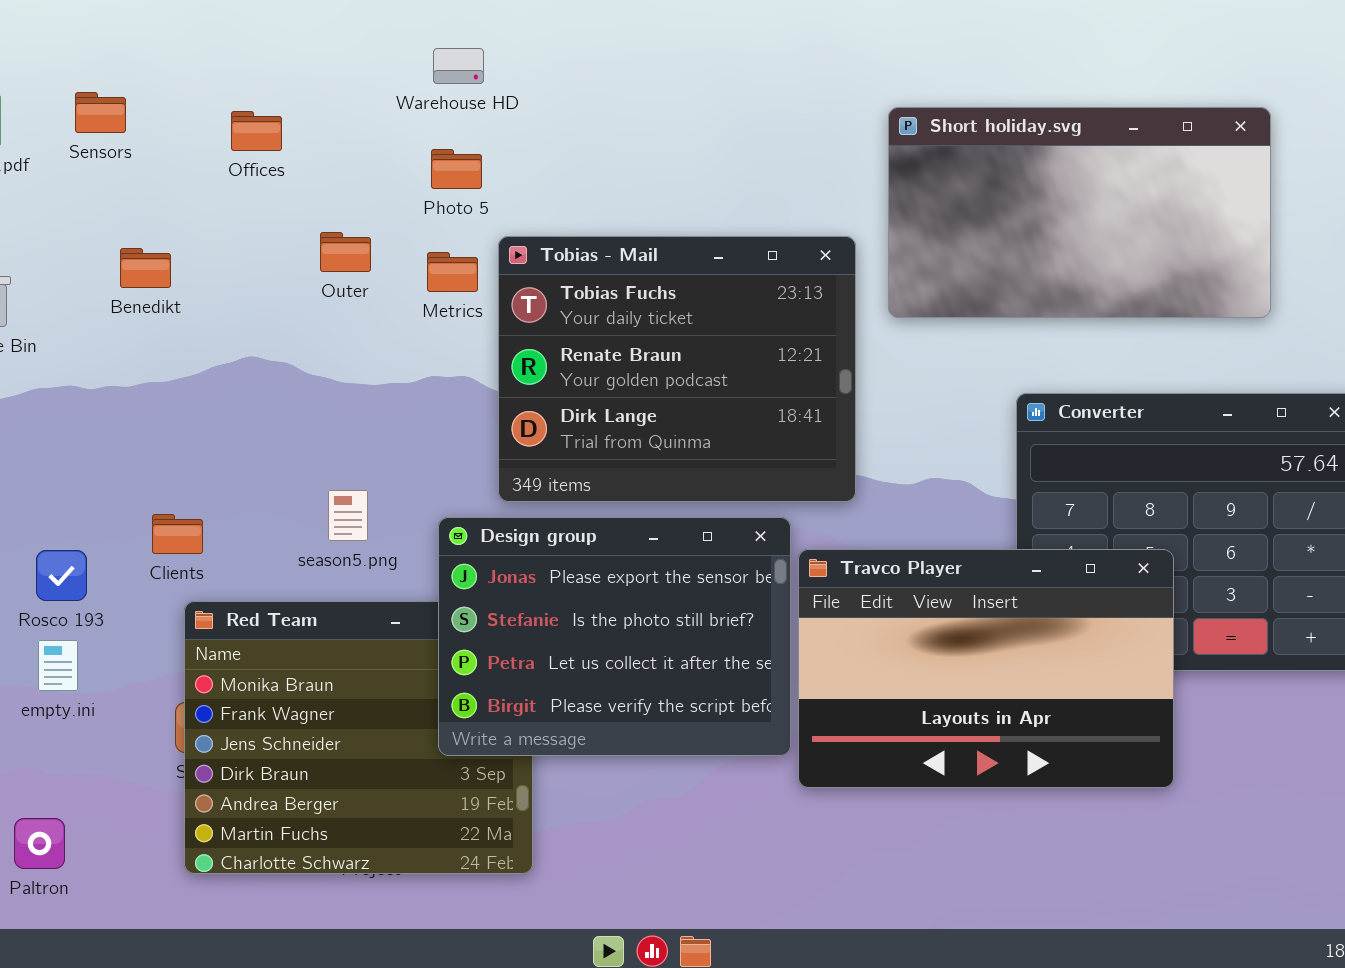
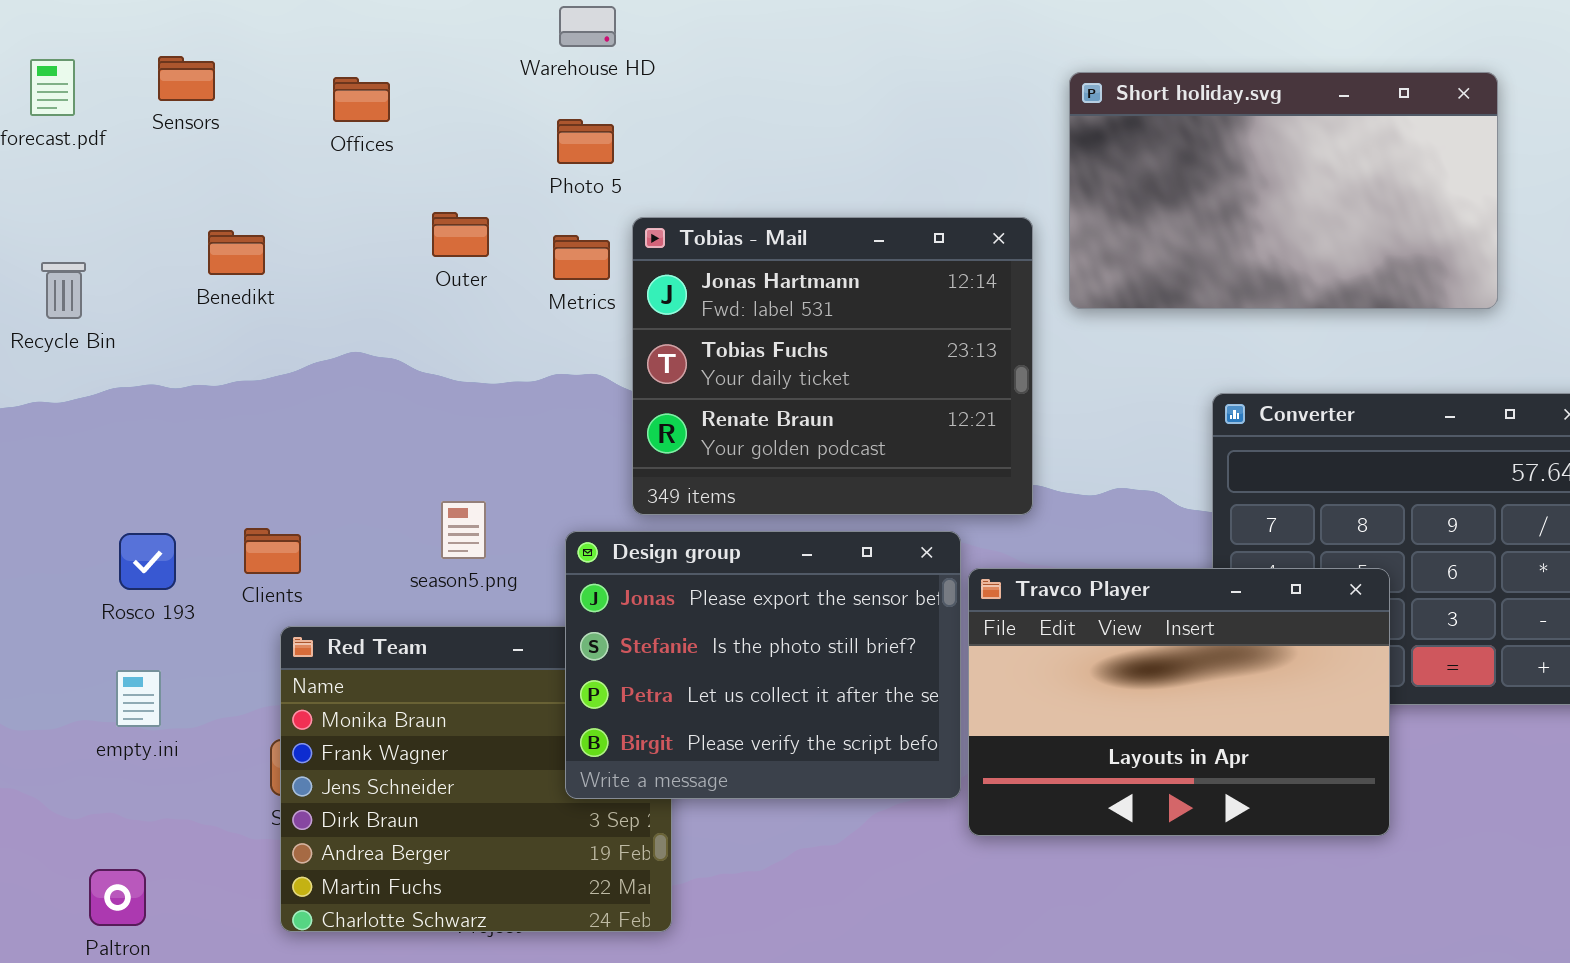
Tobias - Mail: [498,236,856,502] -> [632,217,1033,515], scrolled up 1 row
Rosco 193: [36,550,87,601] -> [119,533,176,590], moved

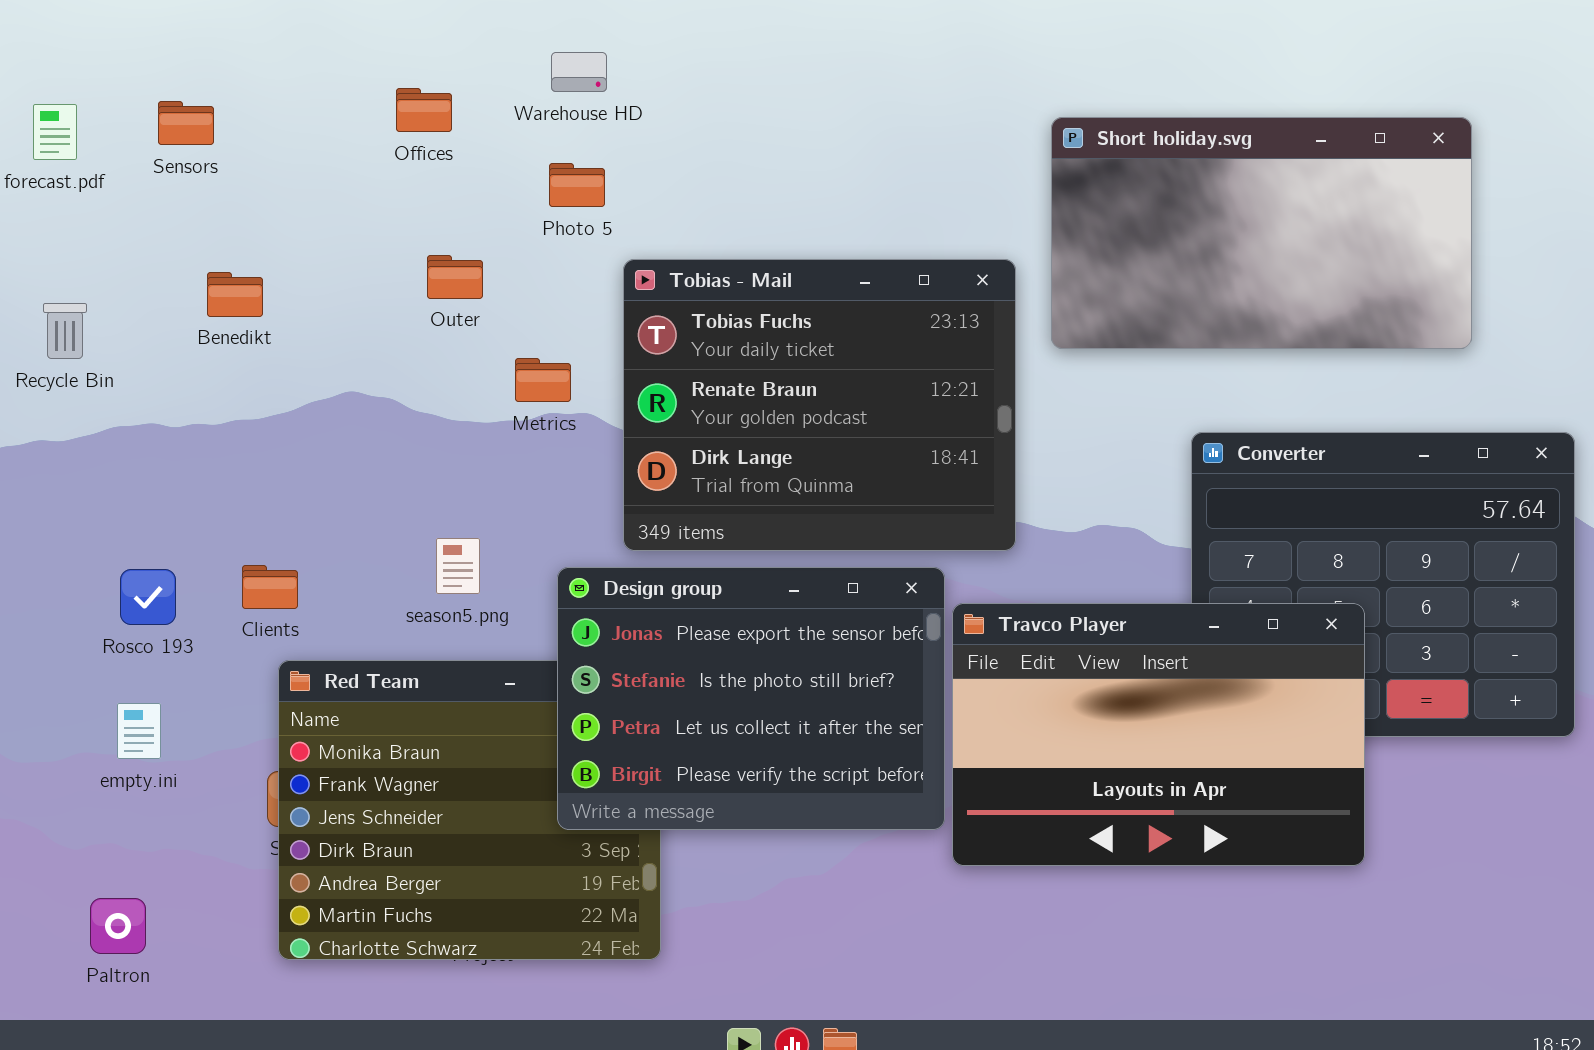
Offices: [333,77,390,122] -> [396,88,452,132], moved
Tobias - Mail: [632,217,1033,515] -> [623,259,1016,551], scrolled down 1 row
Metrics: [553,235,610,280] -> [515,358,571,402], moved

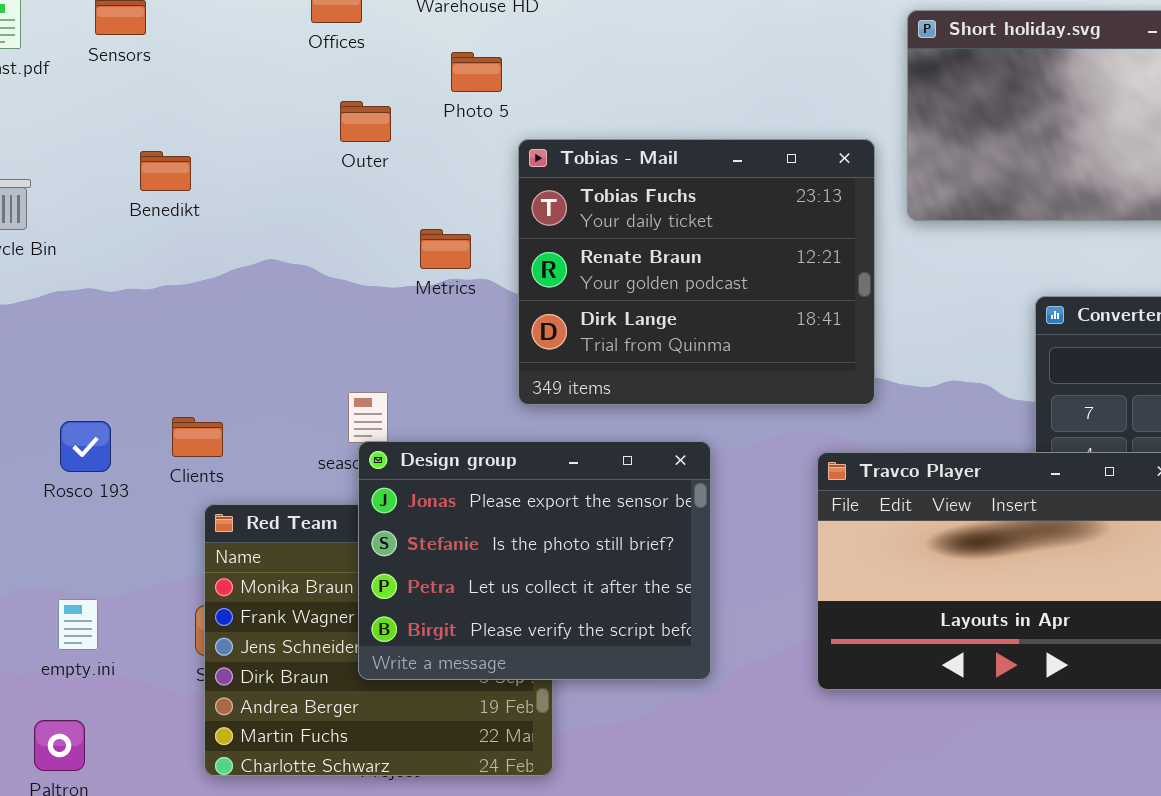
Outer: [427,255,483,299] -> [340,101,391,142], moved
Design group: [557,567,945,830] -> [358,441,711,680], moved
empty.ini: [117,703,161,759] -> [58,599,98,650], moved

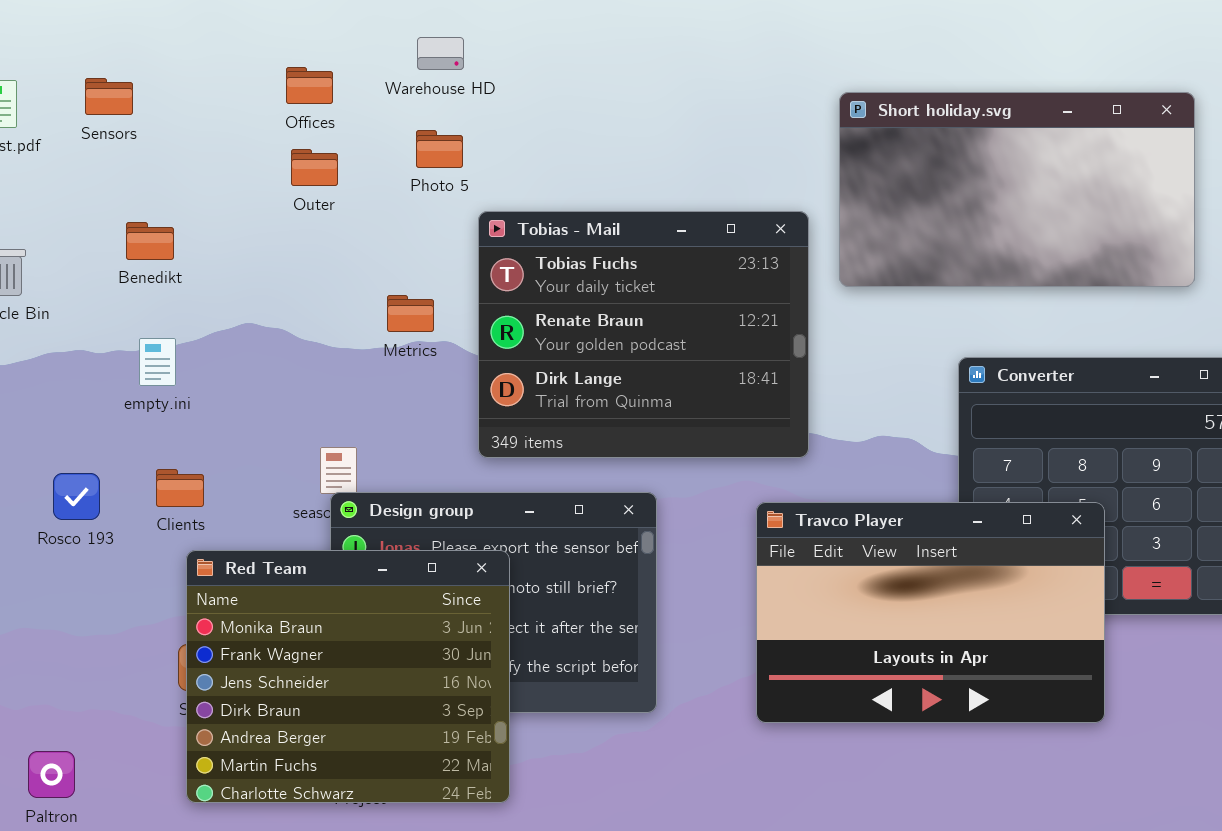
Outer: [340,101,391,142] -> [291,149,338,186], moved
Red Team: [204,504,553,776] -> [186,550,510,803], raised
empty.ini: [58,599,98,650] -> [139,338,176,386], moved

